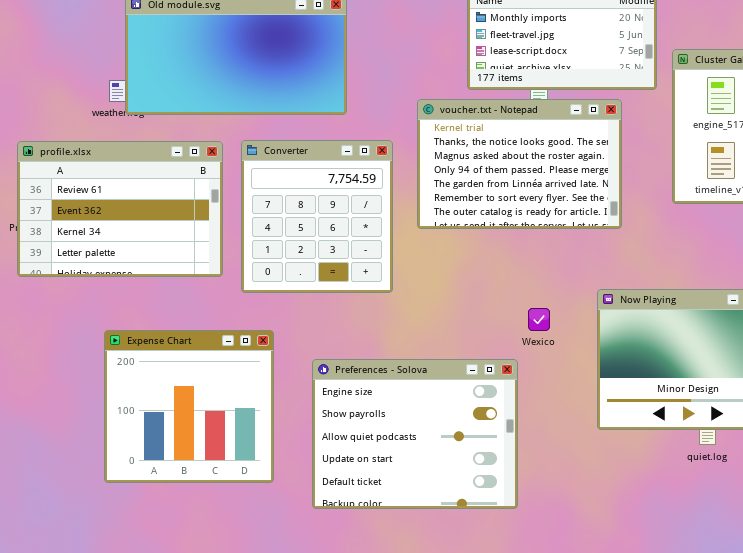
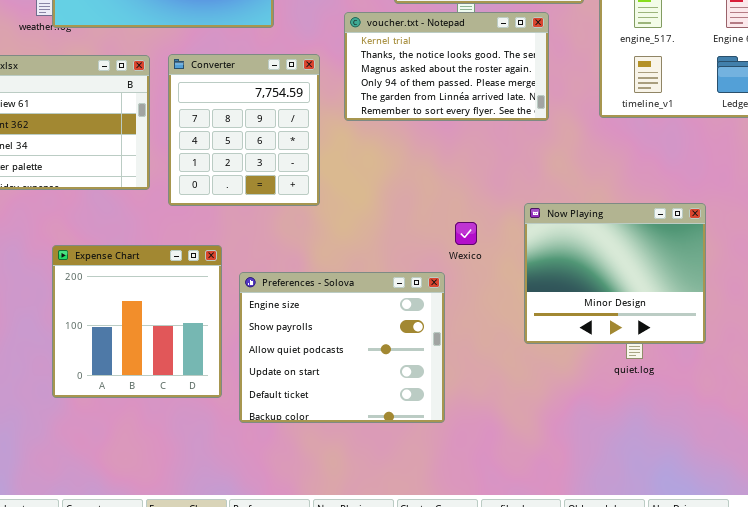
voucher.txt - Notepad: [417,99,622,229] -> [344,12,549,121], resized
Expense Chart: [104,330,274,483] -> [52,245,222,398], moved

